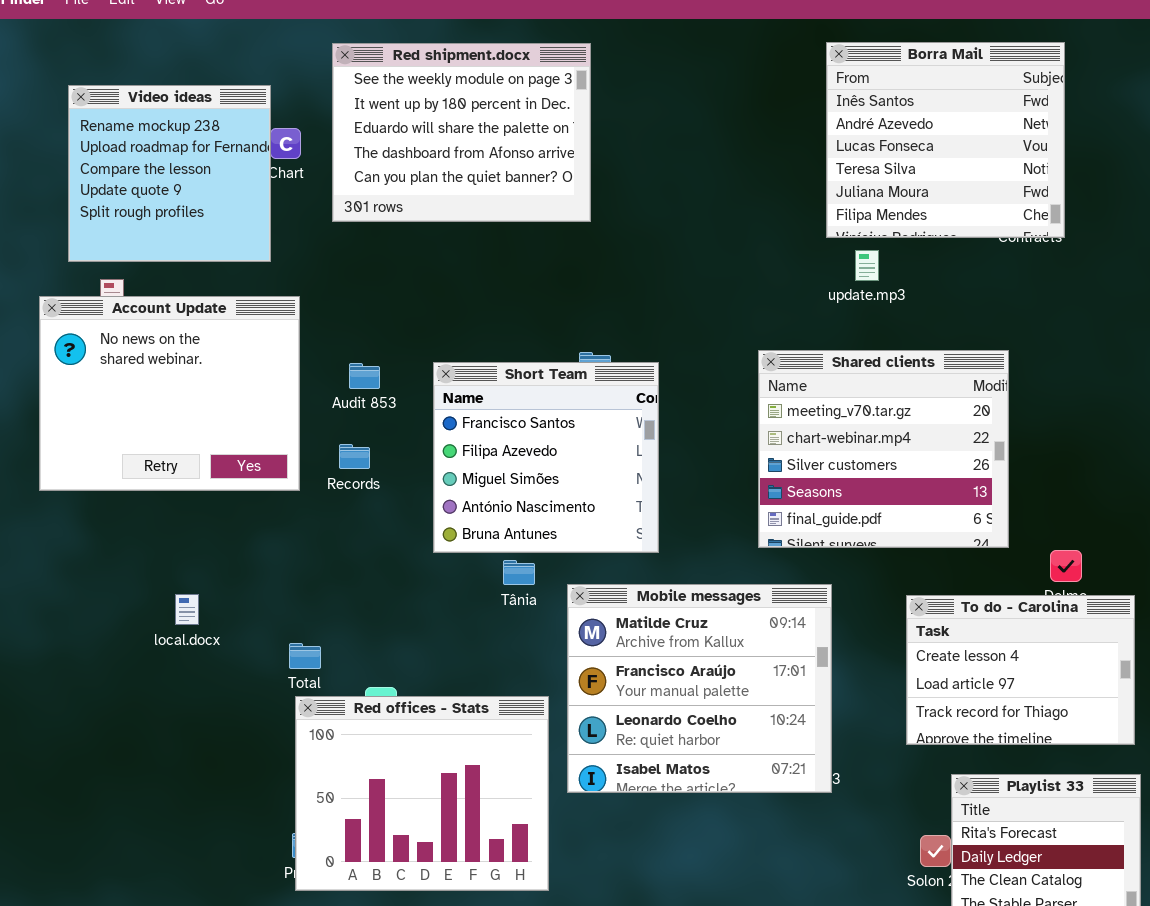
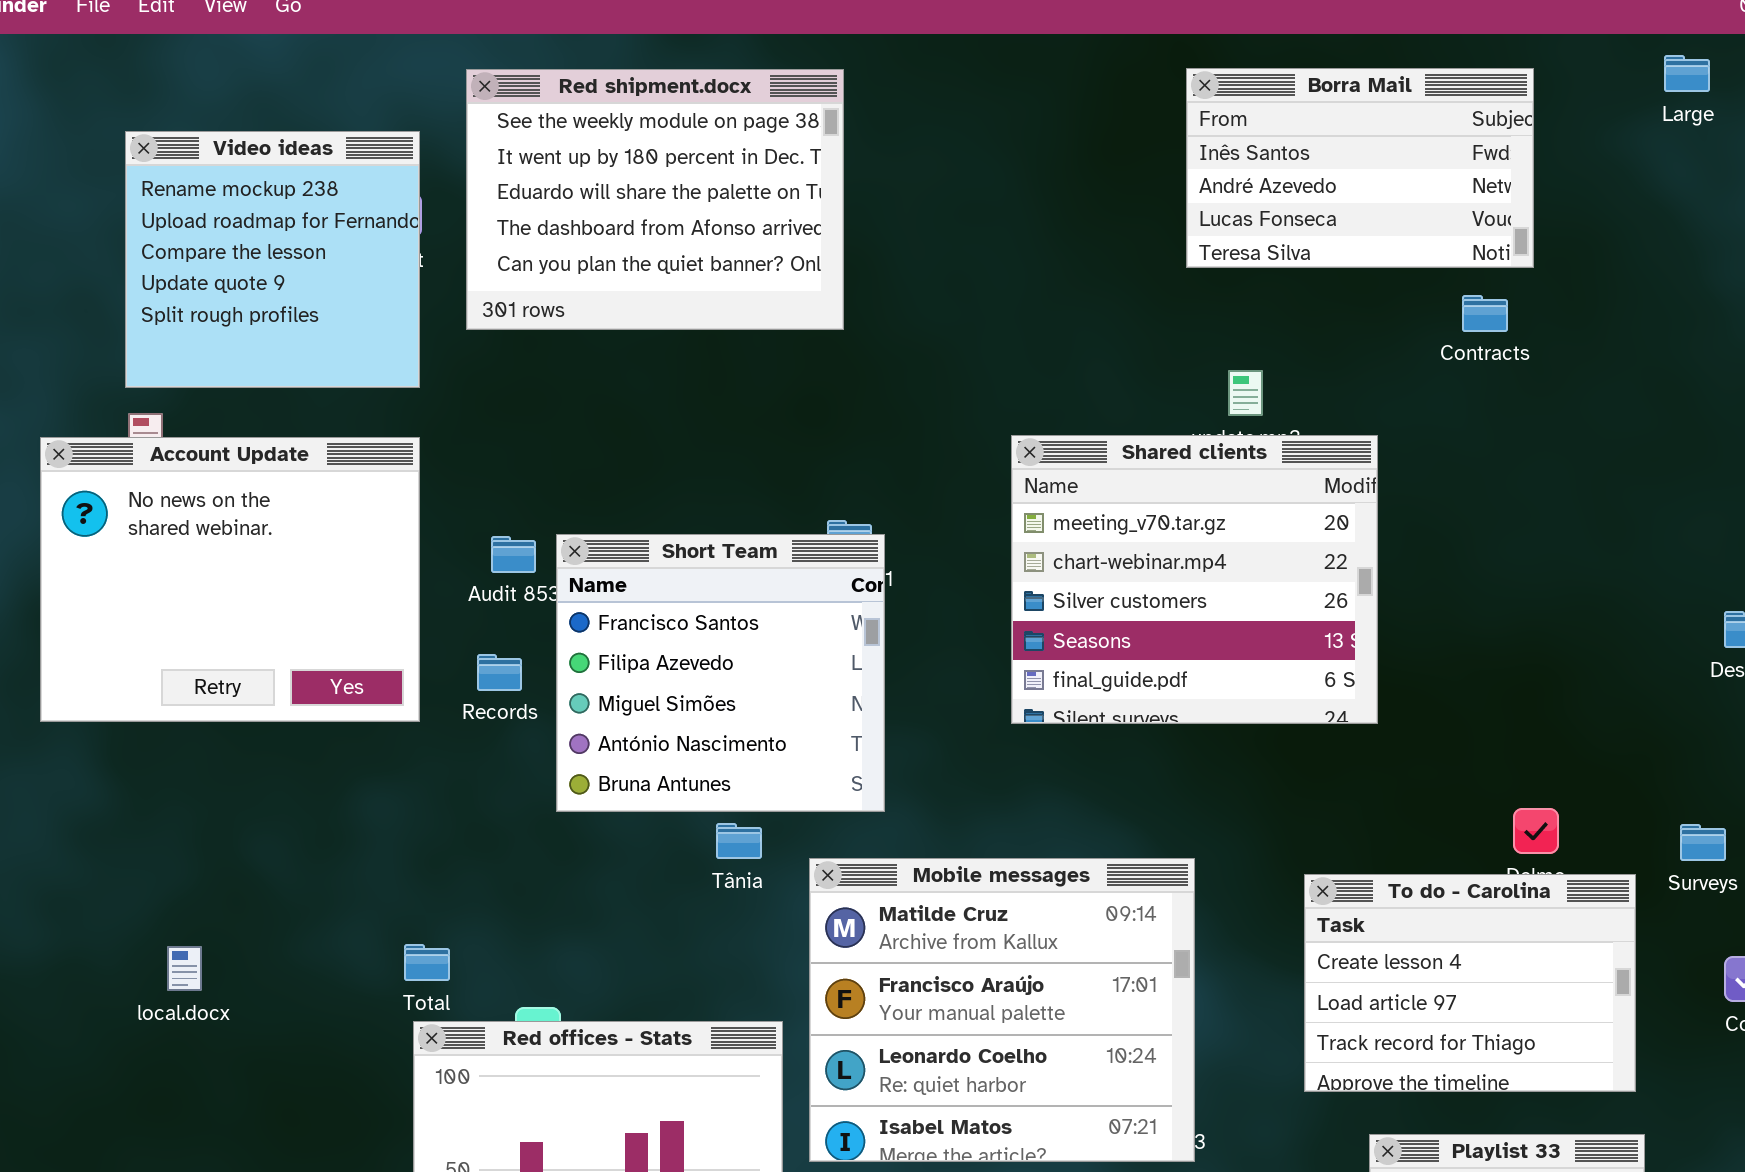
Borra Mail: [826,42,1065,238] -> [1186,68,1534,268], resized
Video ideas: [68,85,271,262] -> [125,131,420,388], moved
Shared clients: [758,350,1009,548] -> [1011,435,1378,724], moved
Short Team: [433,362,659,553] -> [556,534,885,812], moved
local.docx: [175,594,199,625] -> [167,946,202,991], moved

